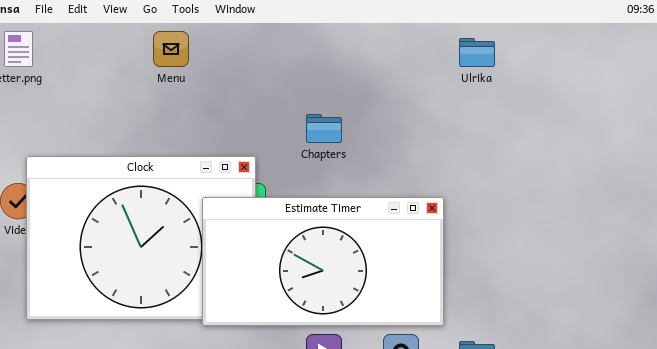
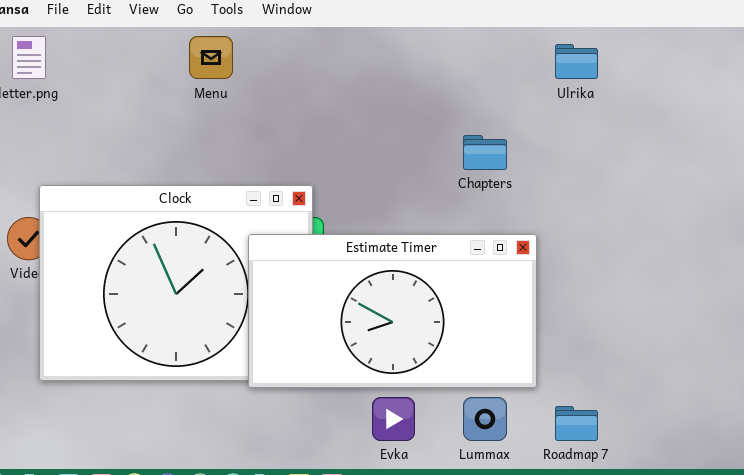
Chapters: [306,114,342,143] -> [463,135,507,170], moved

